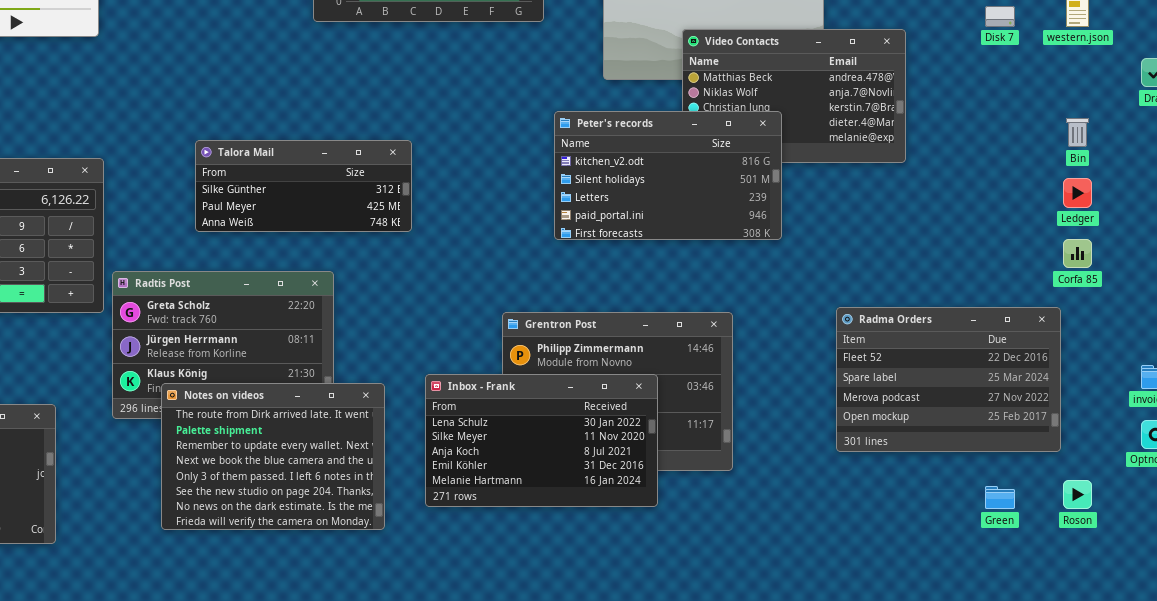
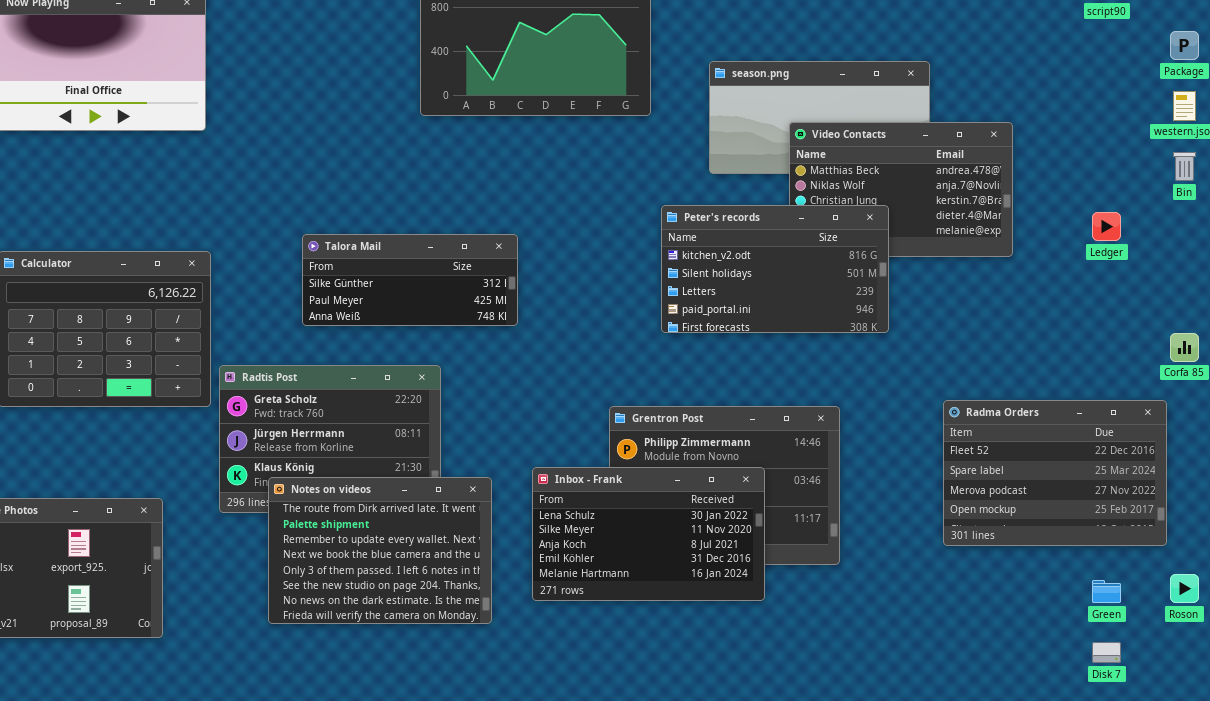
Disk 7: [985,6,1015,27] -> [1092,642,1121,663], moved
Bin: [1066,118,1089,147] -> [1173,152,1196,181], moved
Ledger: [1063,178,1092,208] -> [1092,212,1121,241], moved

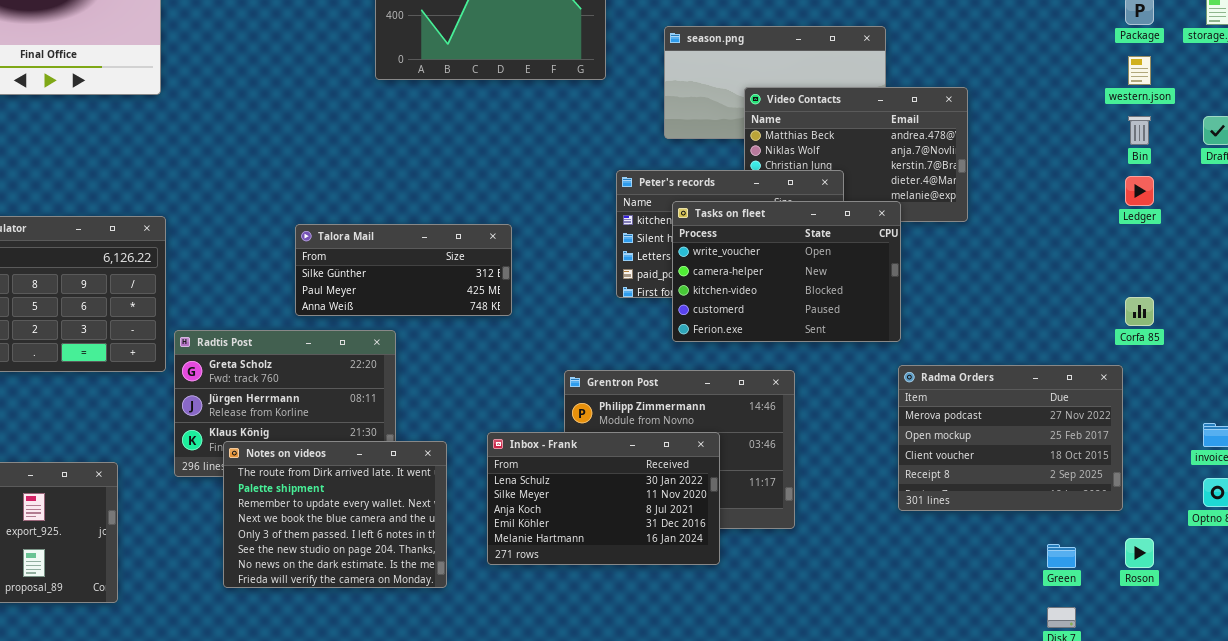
Ledger: [1092,212,1121,241] -> [1125,176,1154,206], moved
Talora Mail: [302,234,518,326] -> [295,224,512,316], moved
Tasks on fleet: none -> [672,201,901,342], opened
Radma Orders: [943,400,1167,546] -> [898,365,1123,511], scrolled down 2 rows

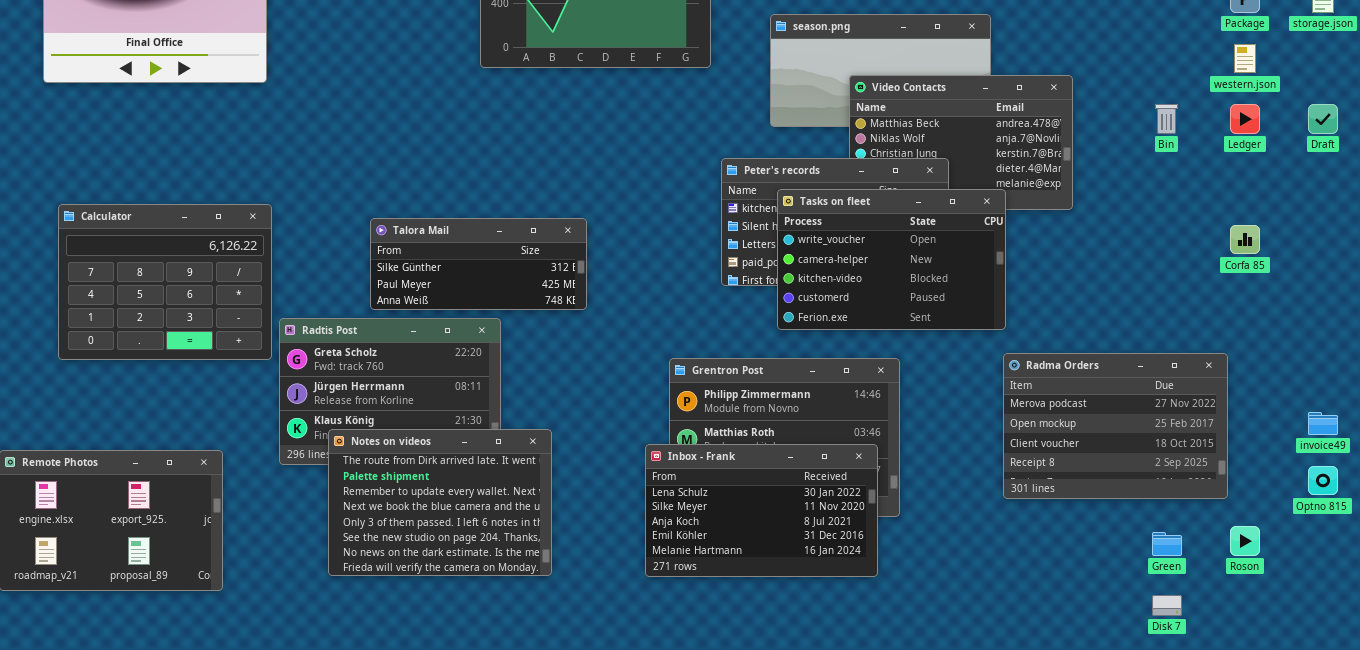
Bin: [1128,116,1151,145] -> [1155,104,1178,134], moved
Ledger: [1125,176,1154,206] -> [1230,104,1260,134], moved
Talora Mail: [295,224,512,316] -> [370,218,587,310], moved
Corfa 85: [1125,297,1154,326] -> [1230,225,1260,254], moved
Inbox - Frank: [487,432,720,565] -> [645,444,878,577], moved

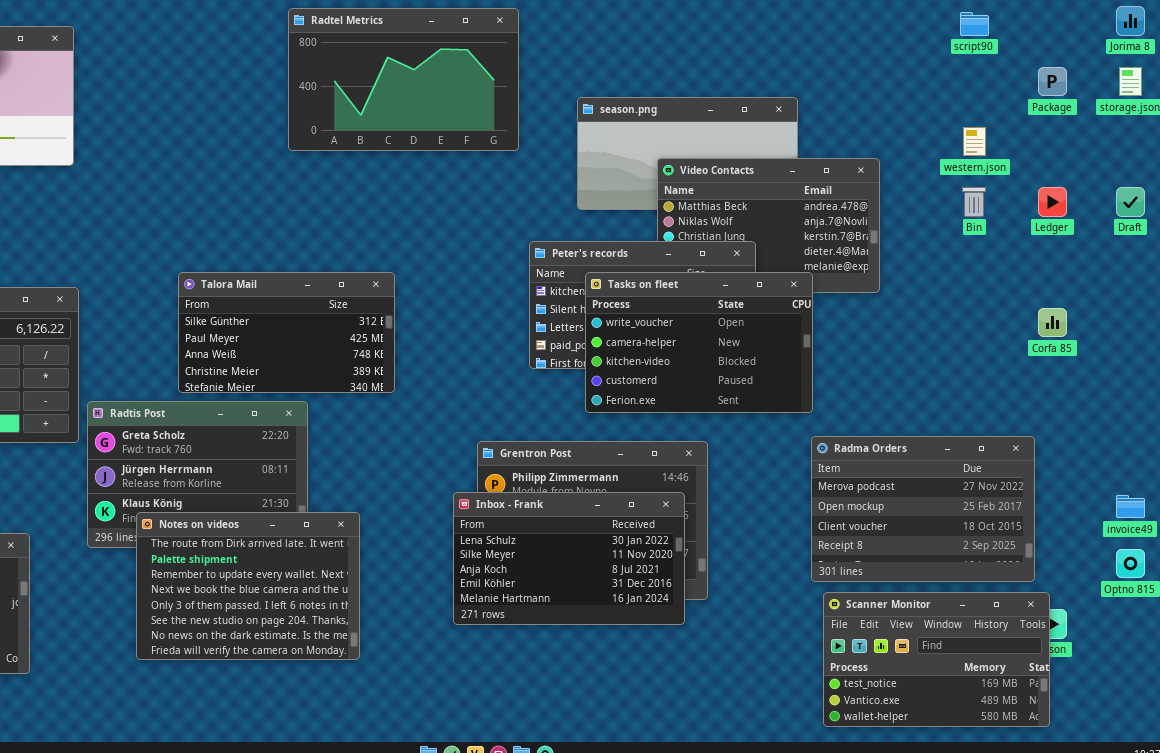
western.json: [1234,44,1256,73] -> [963,127,986,156], moved
Talora Mail: [370,218,587,310] -> [178,272,395,393], resized
Inbox - Frank: [645,444,878,577] -> [453,492,685,625], moved
Scanner Monitor: none -> [823,592,1050,727], opened

